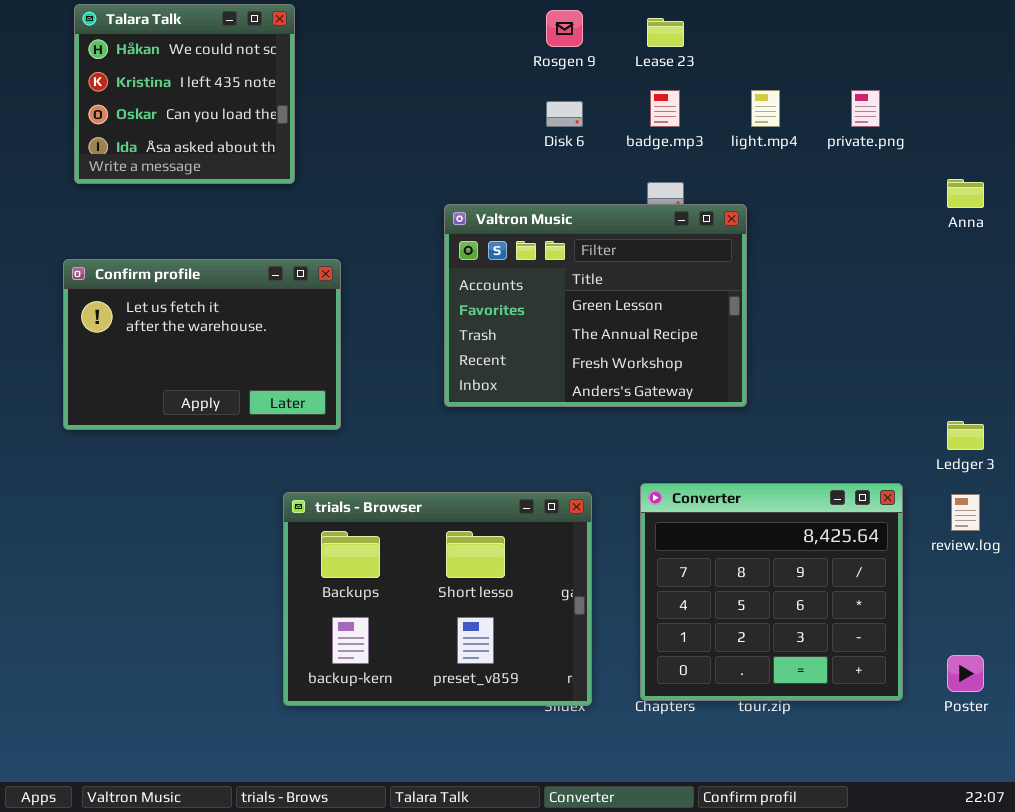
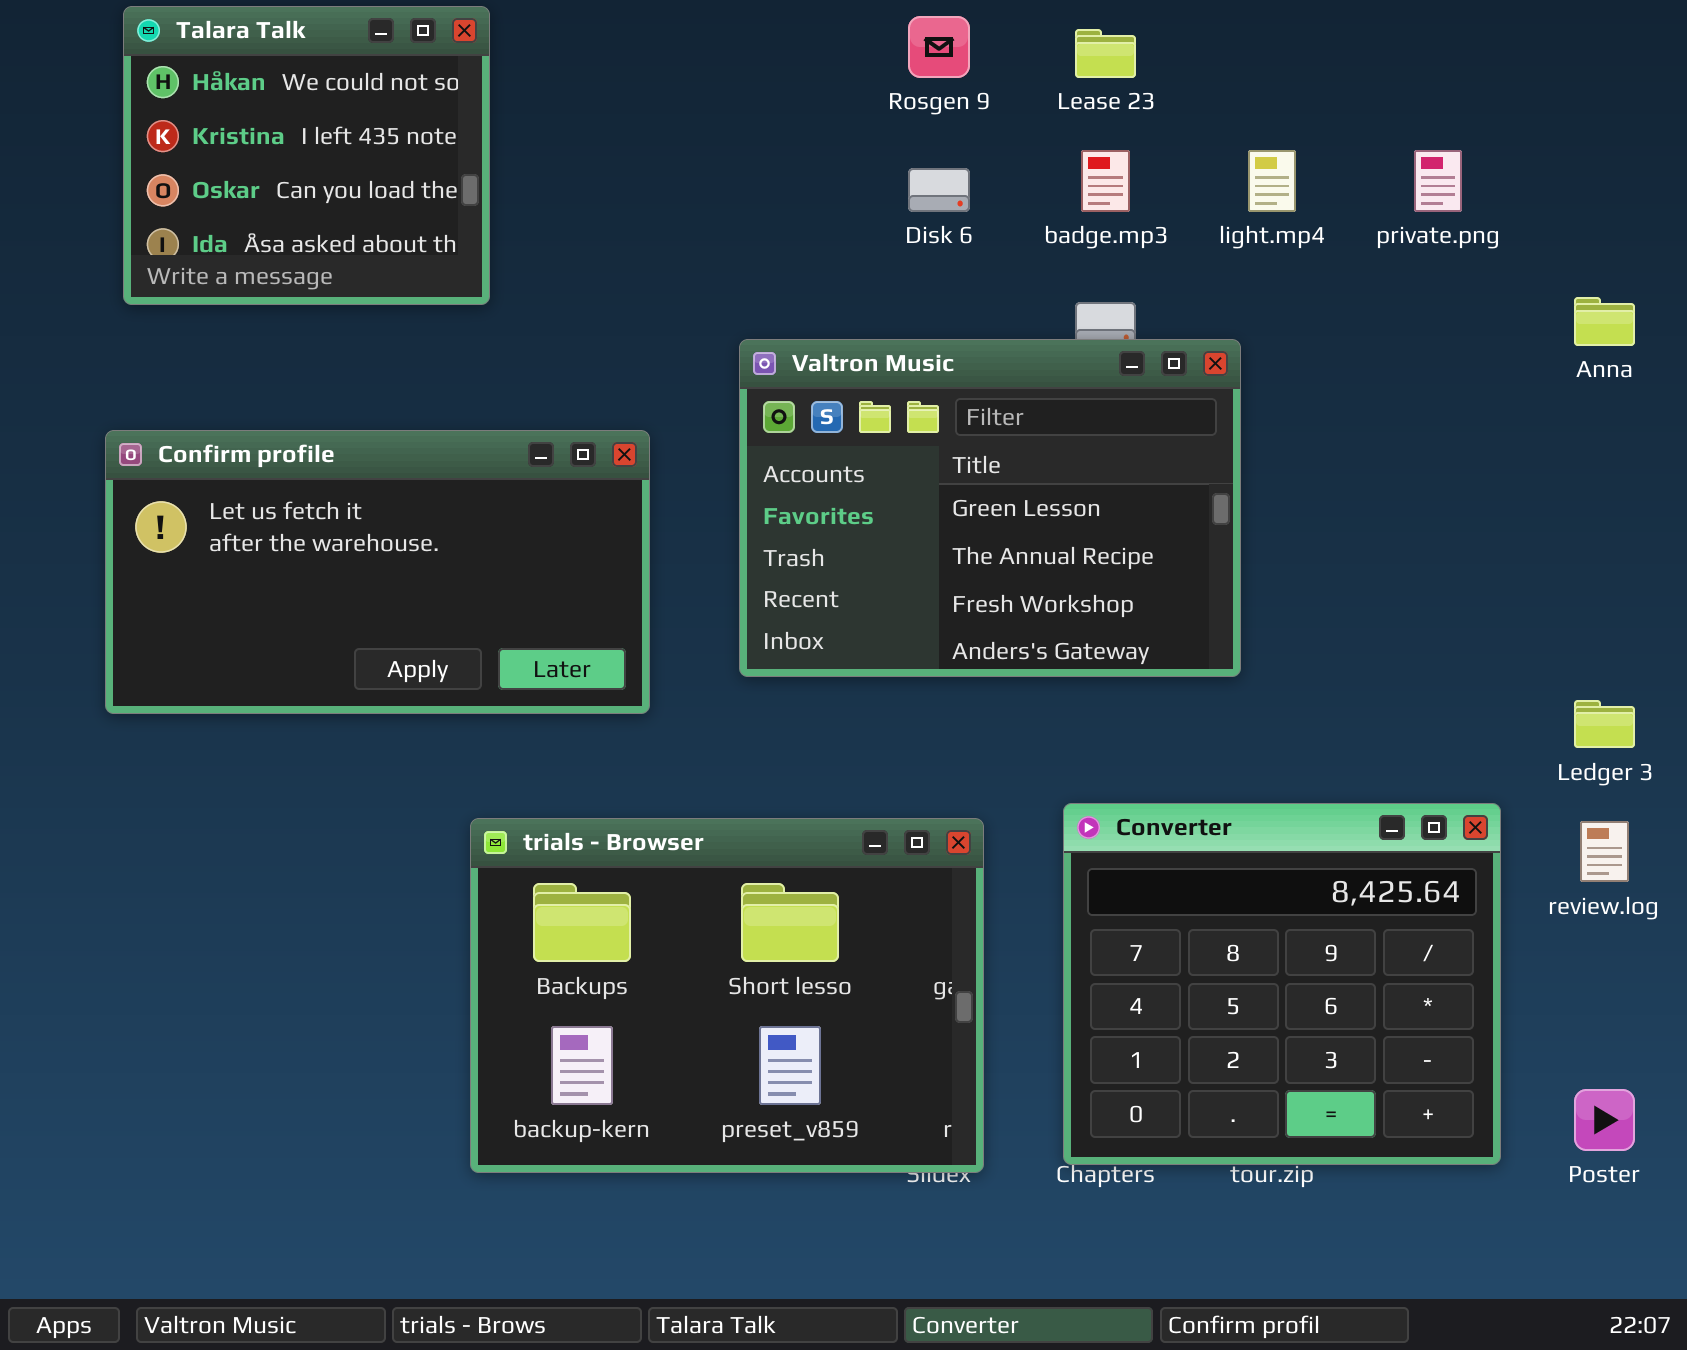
Confirm profile: [63,259,341,430] -> [105,430,650,714], resized

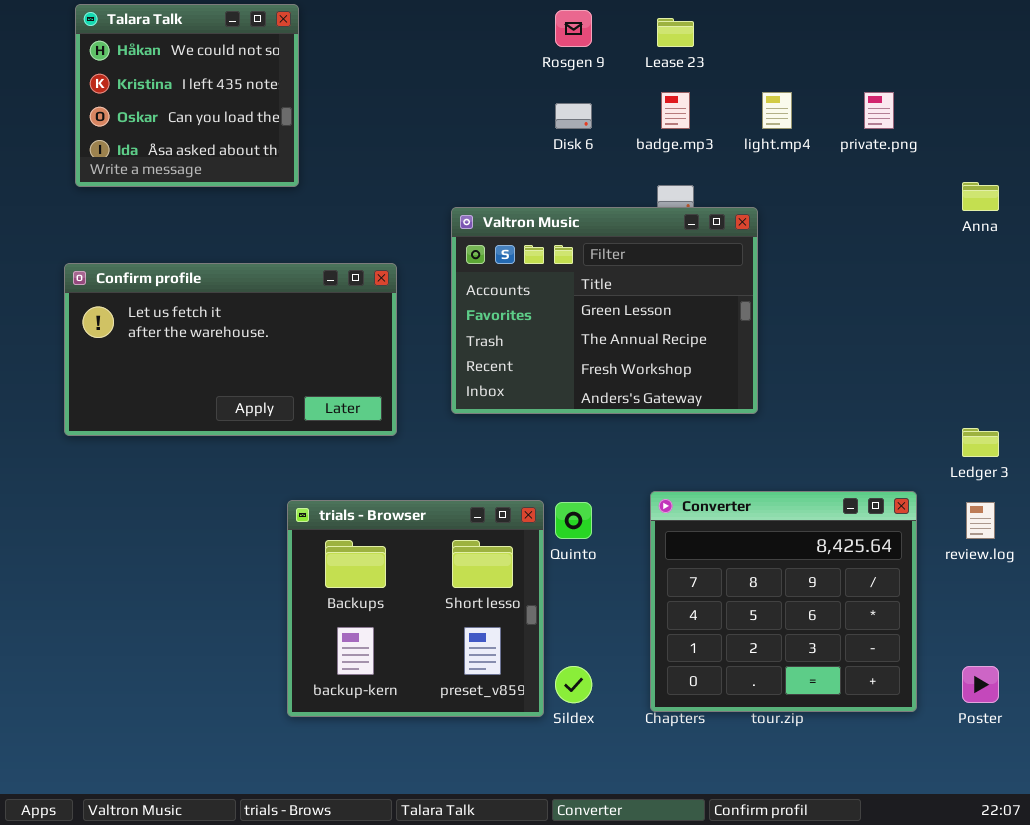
trials - Browser: [470,818,984,1173] -> [287,500,544,717], resized

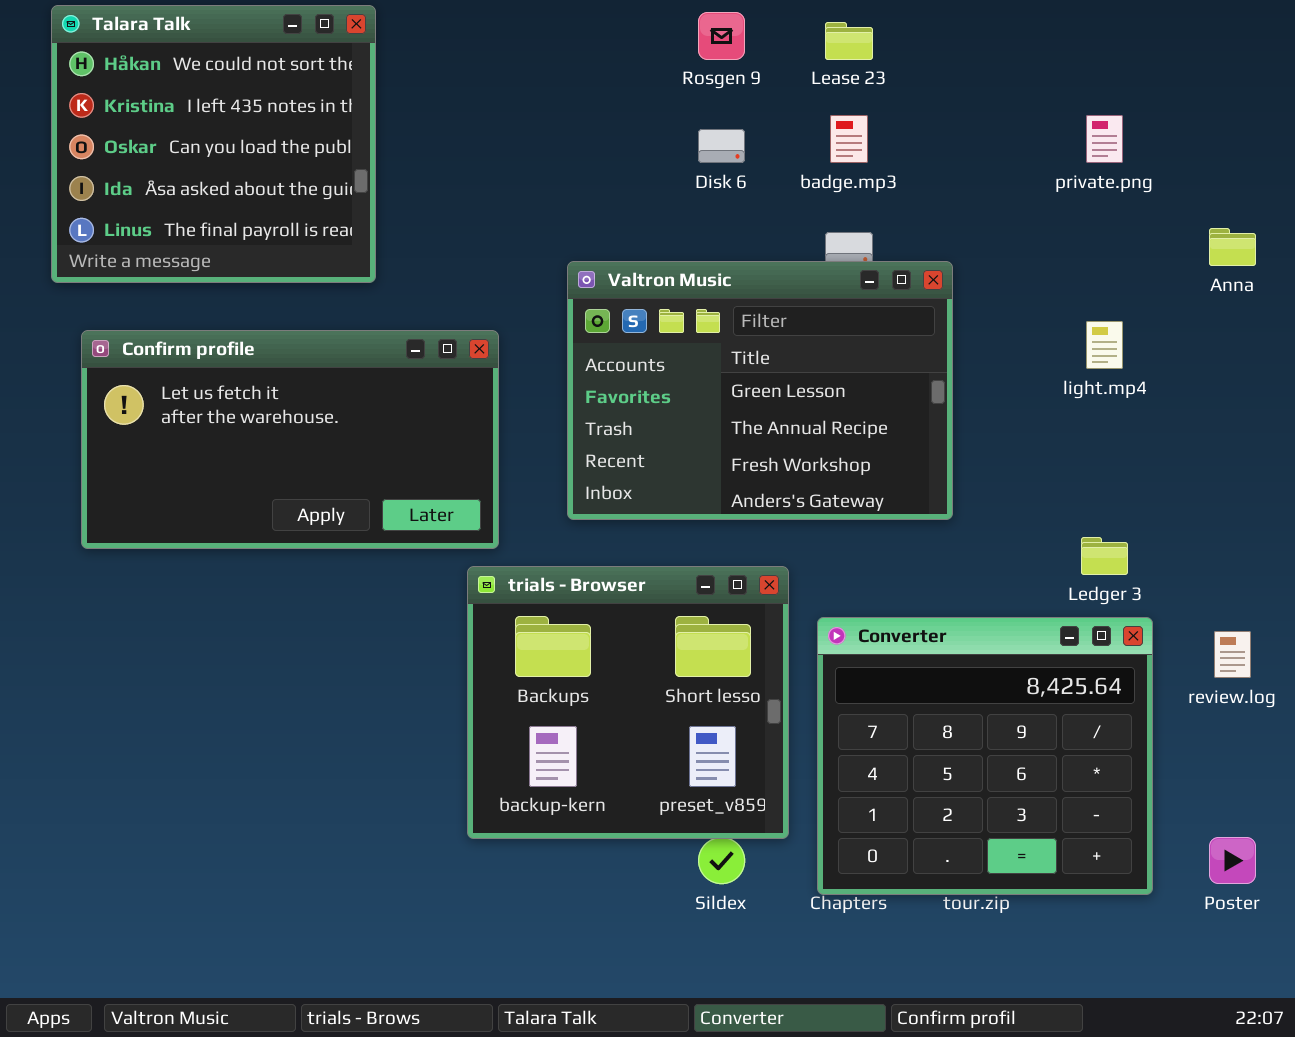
Talara Talk: [75,4,299,187] -> [51,5,376,283], resized
light.mp4: [762,92,792,129] -> [1086,321,1123,369], moved
Ledger 3: [962,428,999,457] -> [1081,537,1128,575], moved
trials - Browser: [287,500,544,717] -> [467,566,789,839], moved

